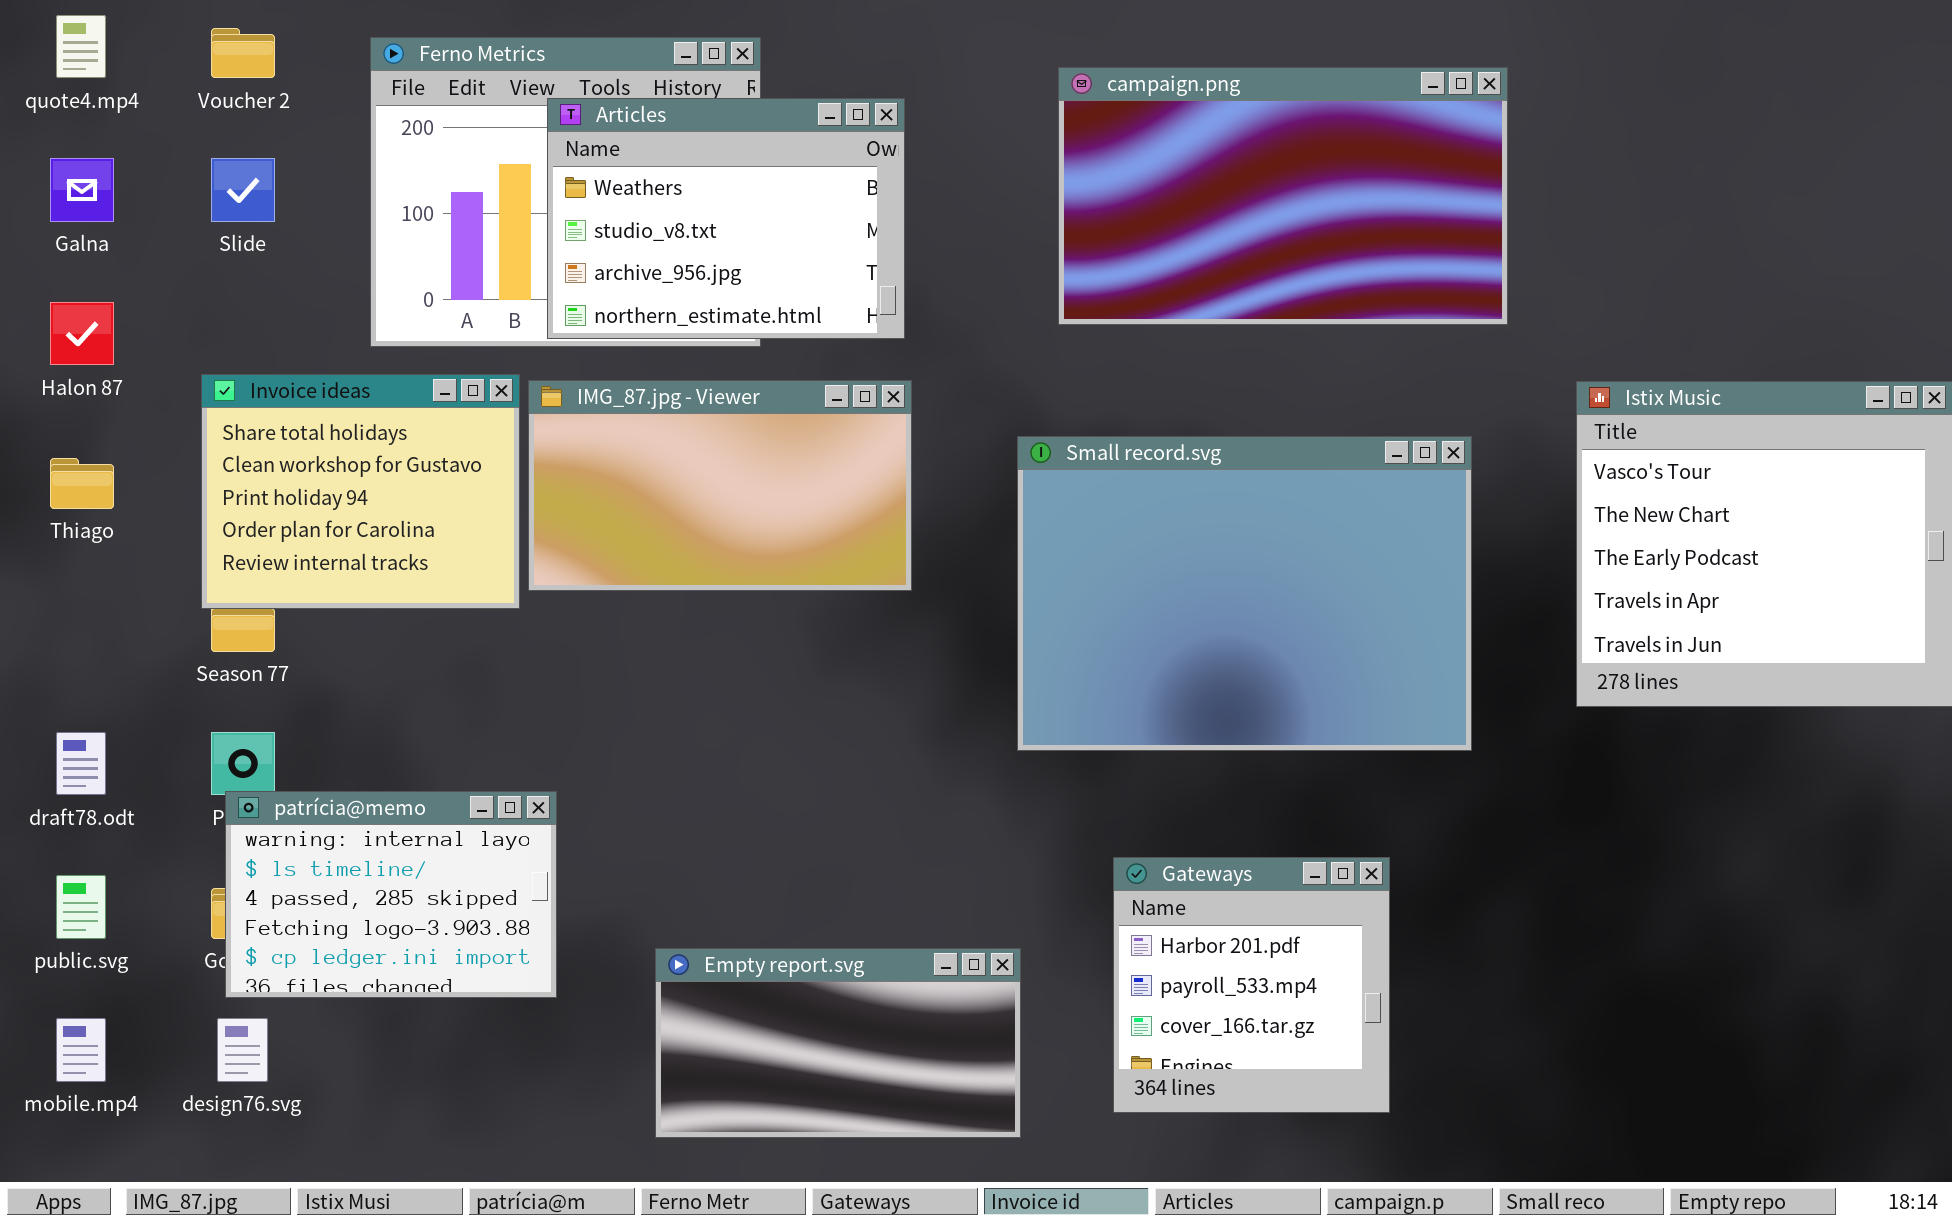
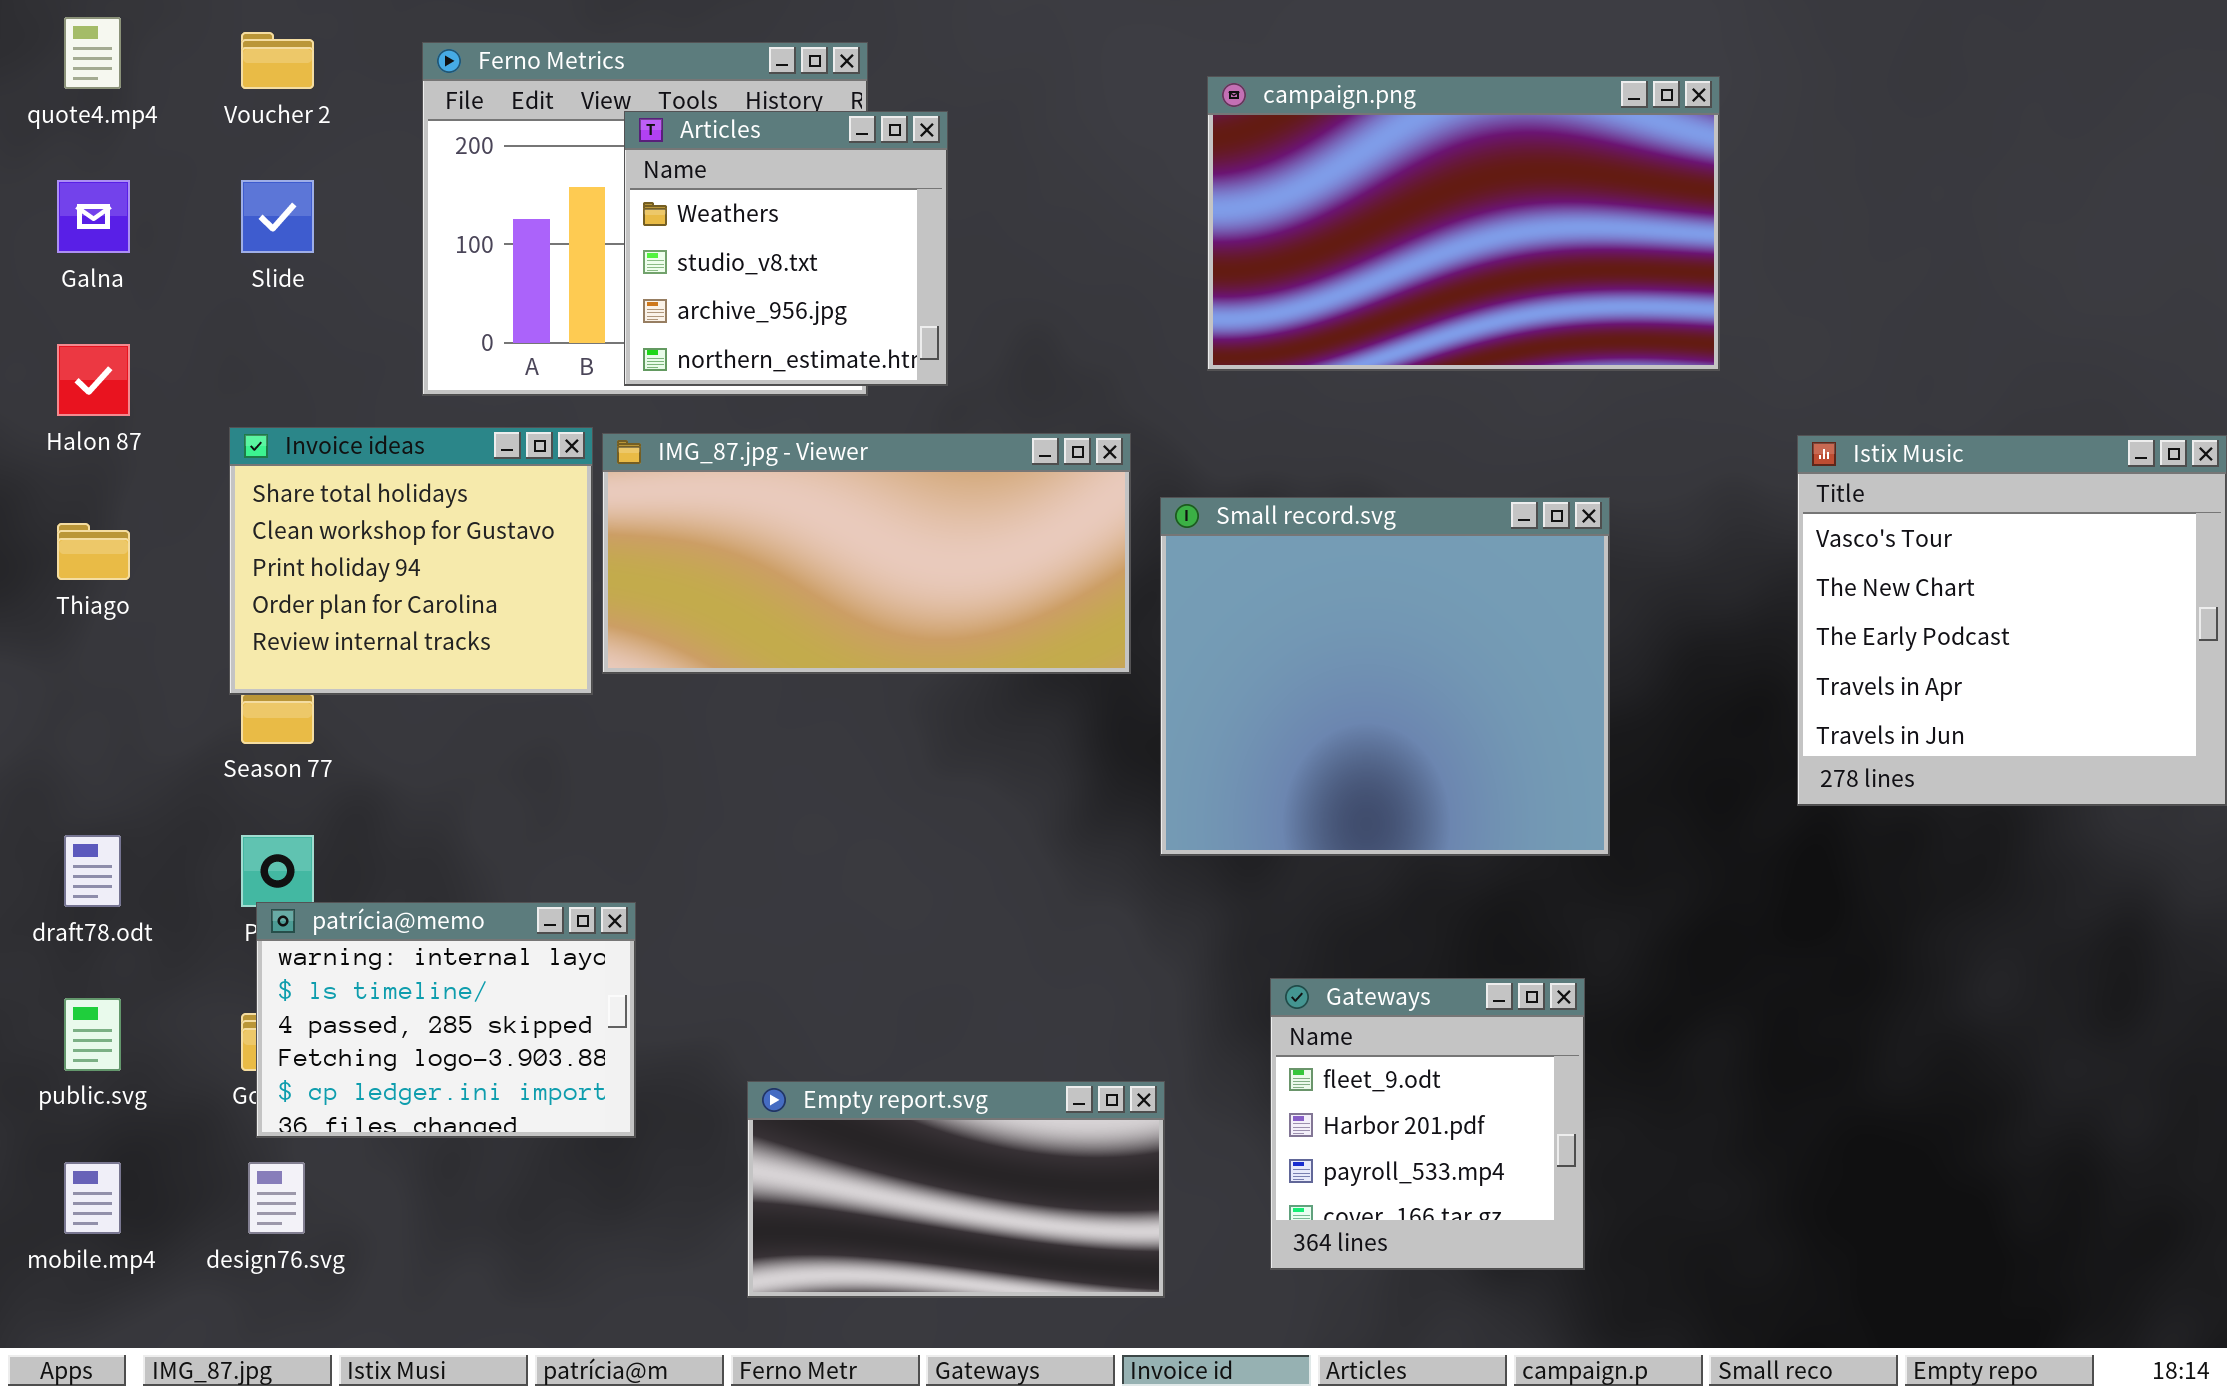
Articles: [547,98,905,339] -> [624,111,948,386], resized
IMG_87.jpg - Viewer: [528,380,912,591] -> [602,433,1131,674], resized
Small record.svg: [1017,436,1472,751] -> [1160,497,1610,856], resized
Gateways: [1113,857,1390,1113] -> [1270,978,1585,1270], scrolled up 1 row

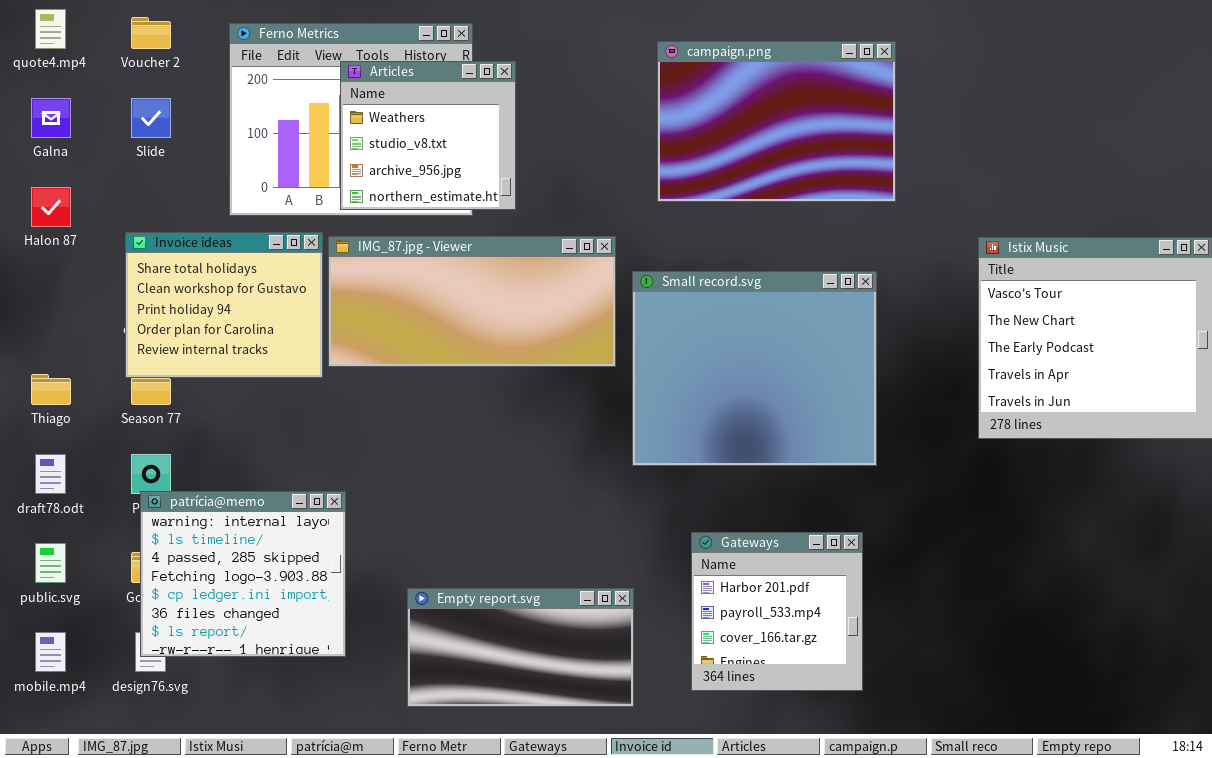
campaign.png: [1207,76,1720,371] -> [657,41,896,202], resized
Thiago: [57,523,130,580] -> [31,374,71,405], moved
patrícia@memo: [256,902,636,1138] -> [140,491,346,657], resized
Gateways: [1270,978,1585,1270] -> [691,532,863,691], scrolled down 1 row

